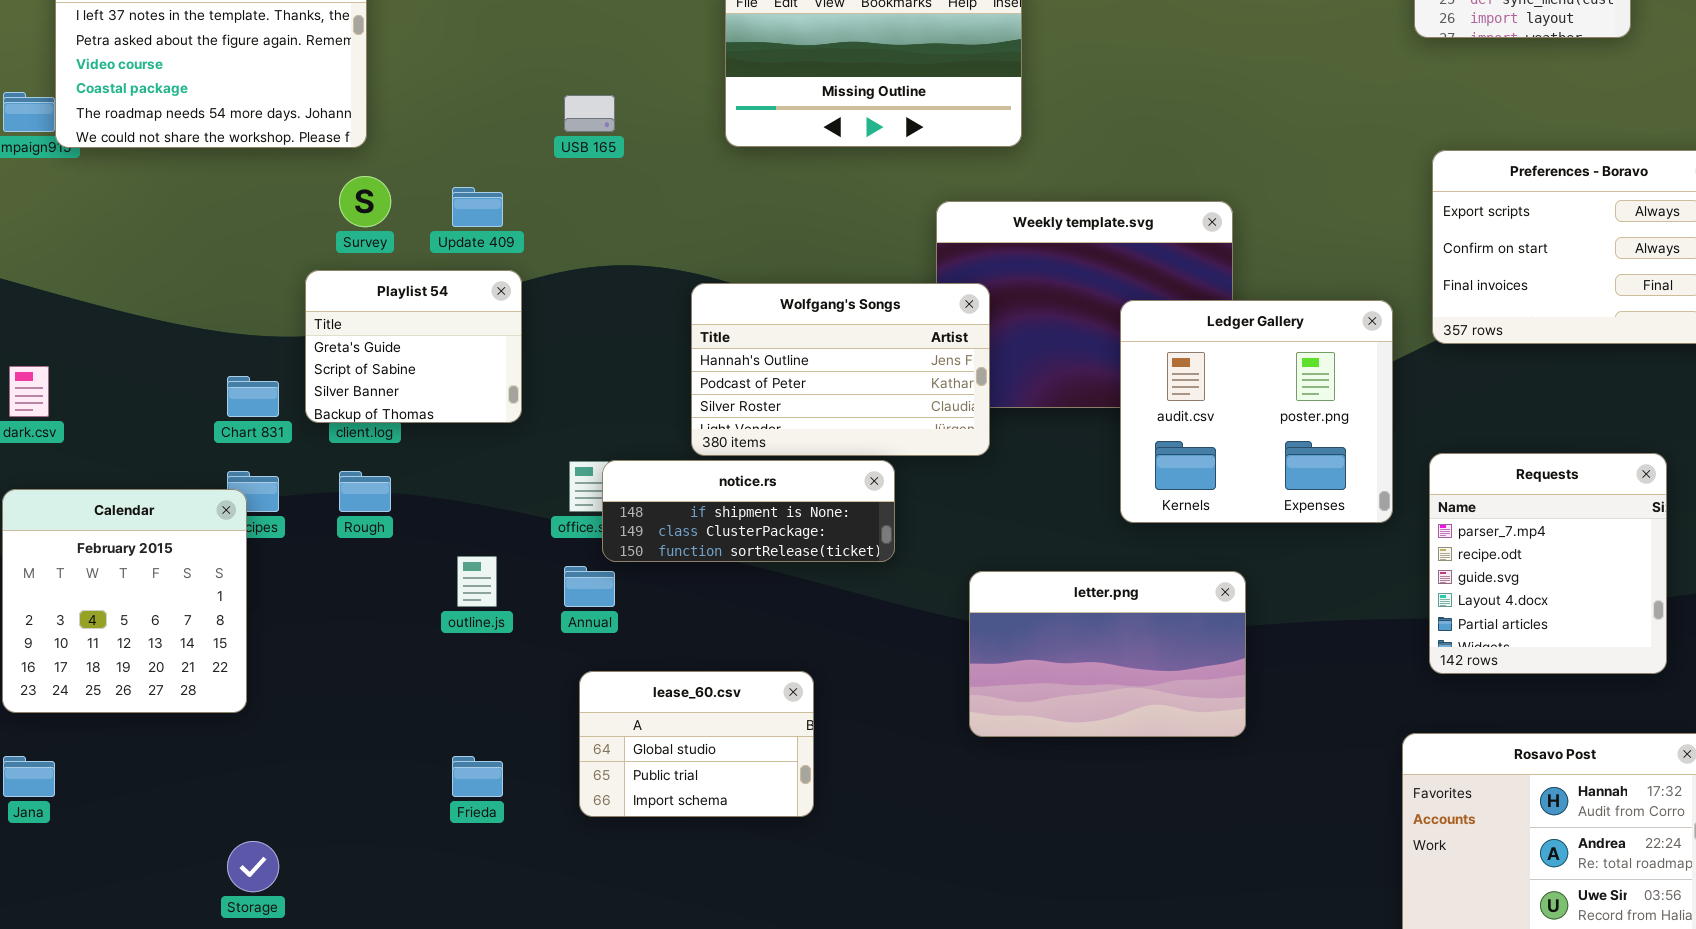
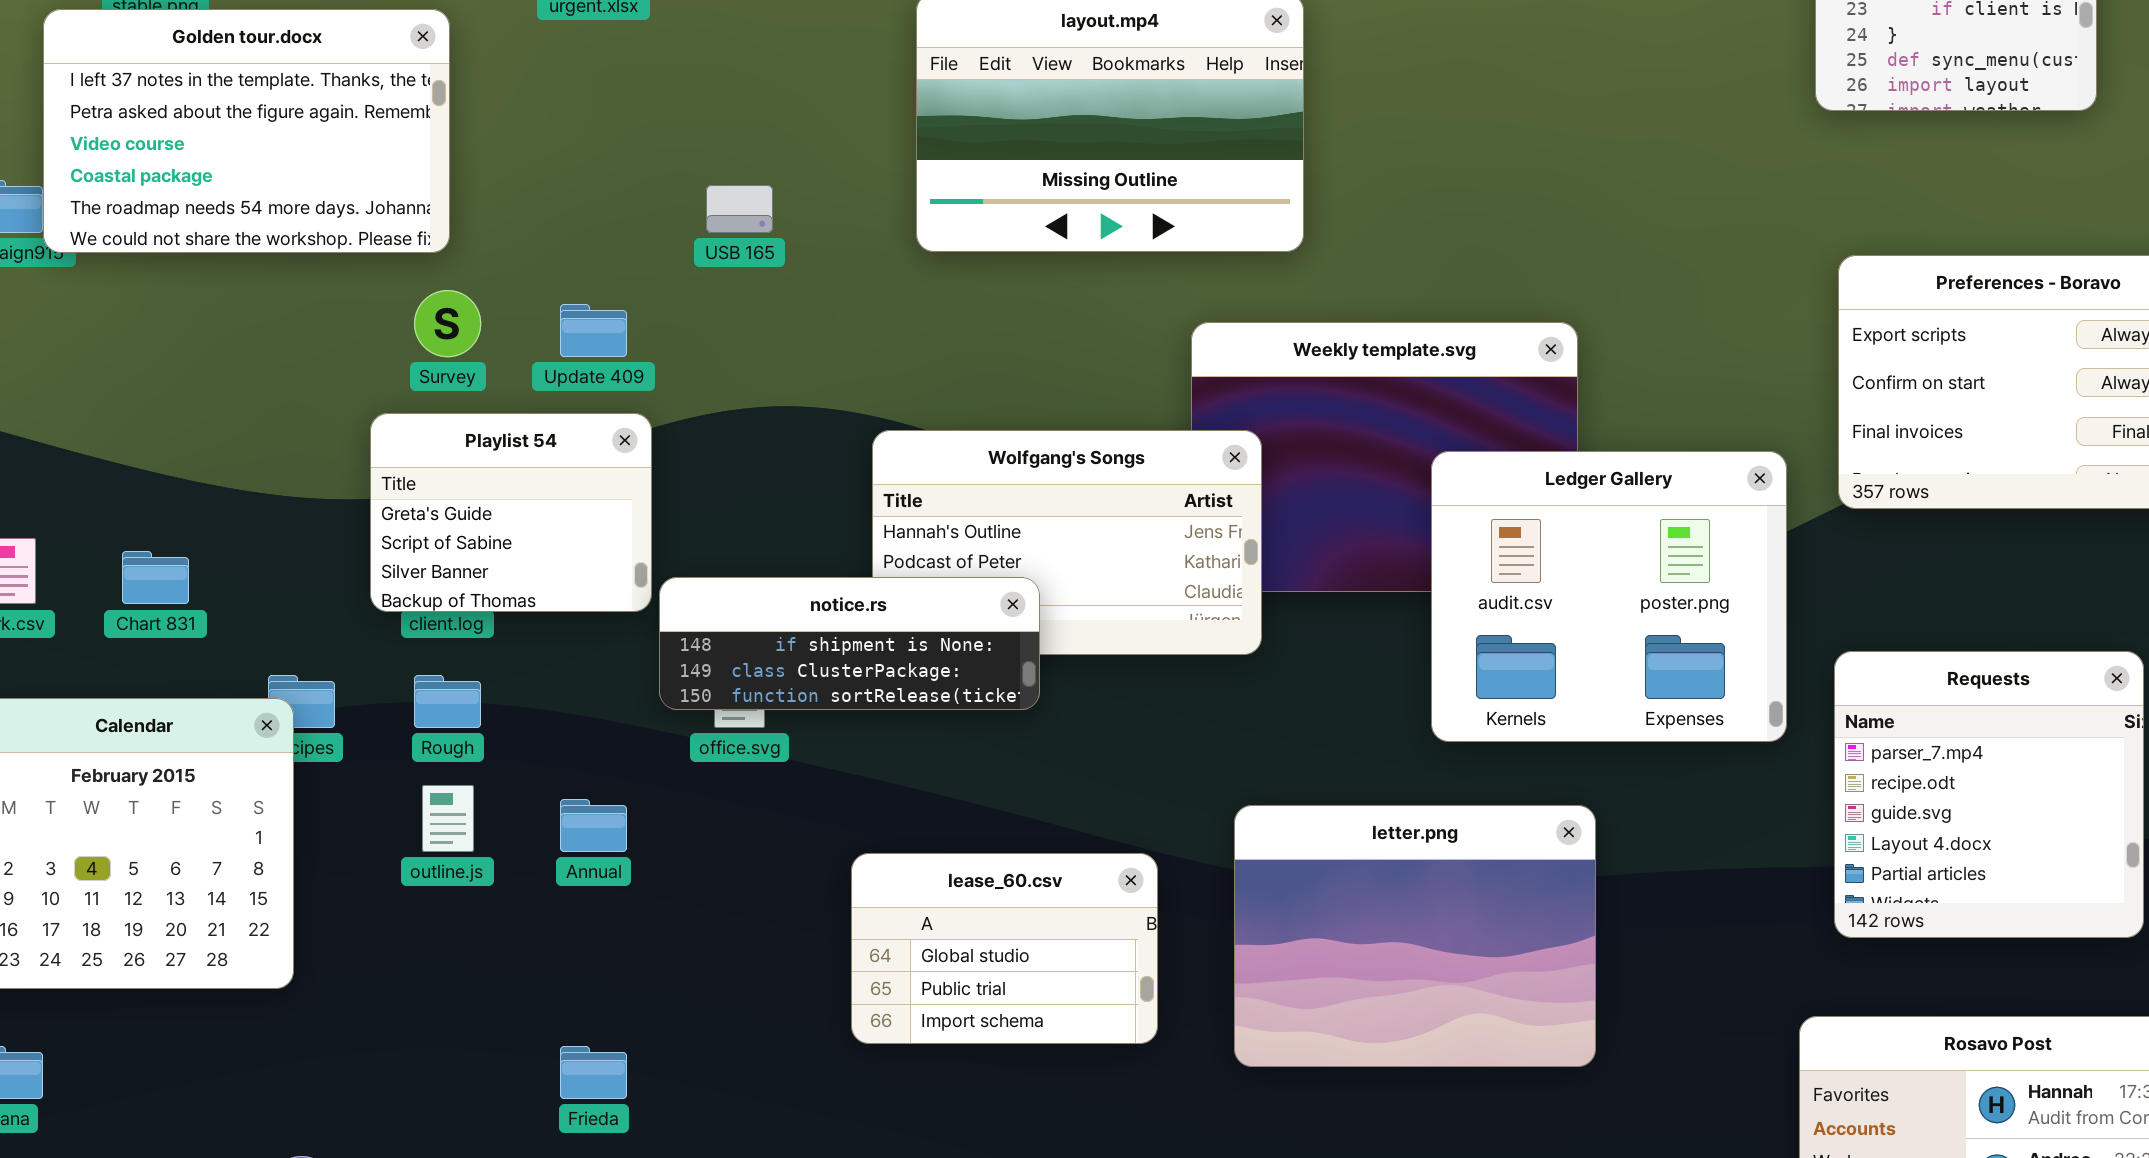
Chart 831: [227,376,279,417] -> [122,551,189,604], moved
notice.rs: [602,460,895,562] -> [659,577,1040,710], moved
outline.js: [457,556,497,607] -> [422,785,474,852], moved
Annual: [564,566,615,607] -> [560,799,627,852], moved
letter.png: [969,571,1246,737] -> [1234,805,1596,1067], resized
lease_60.csv: [579,671,814,817] -> [851,853,1158,1044], moved

